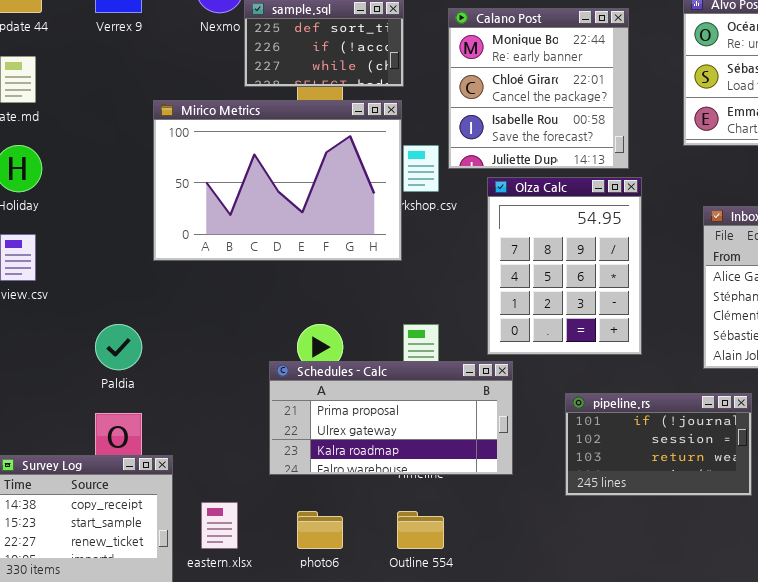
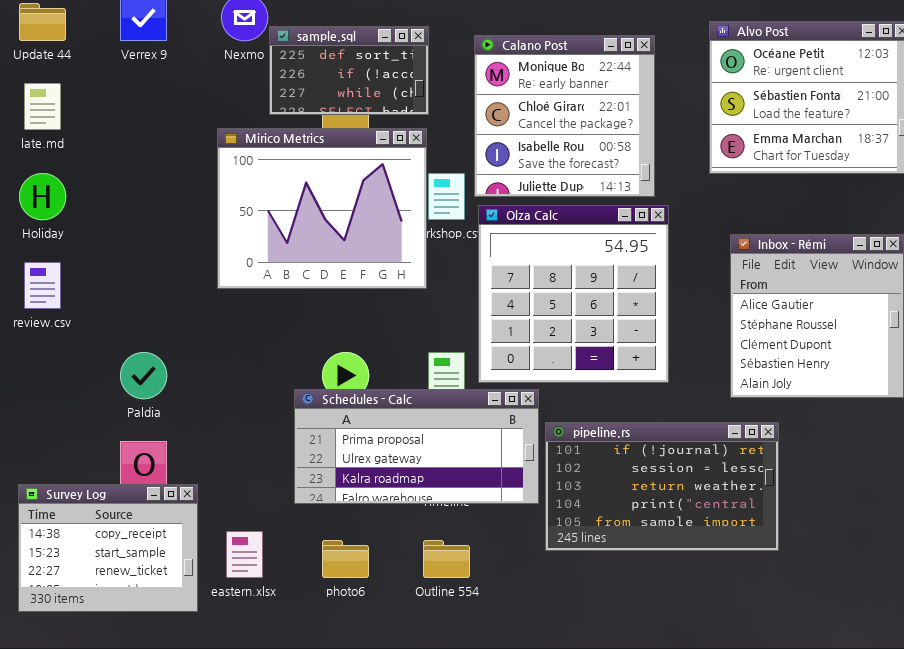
Mirico Metrics: [153,100,402,261] -> [217,128,427,289], resized
Olza Calc: [487,177,642,355] -> [478,205,669,383], resized
pipeline.rs: [565,393,752,496] -> [545,422,779,551], resized

